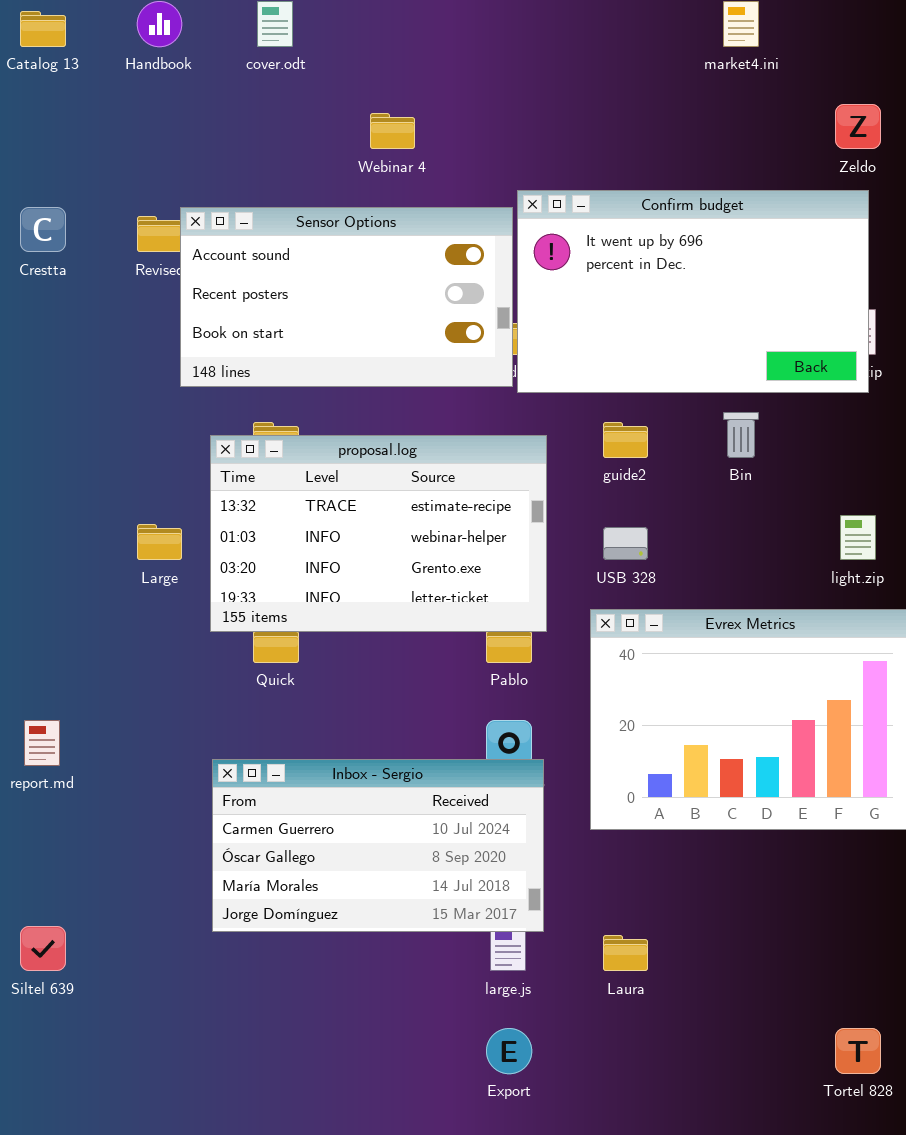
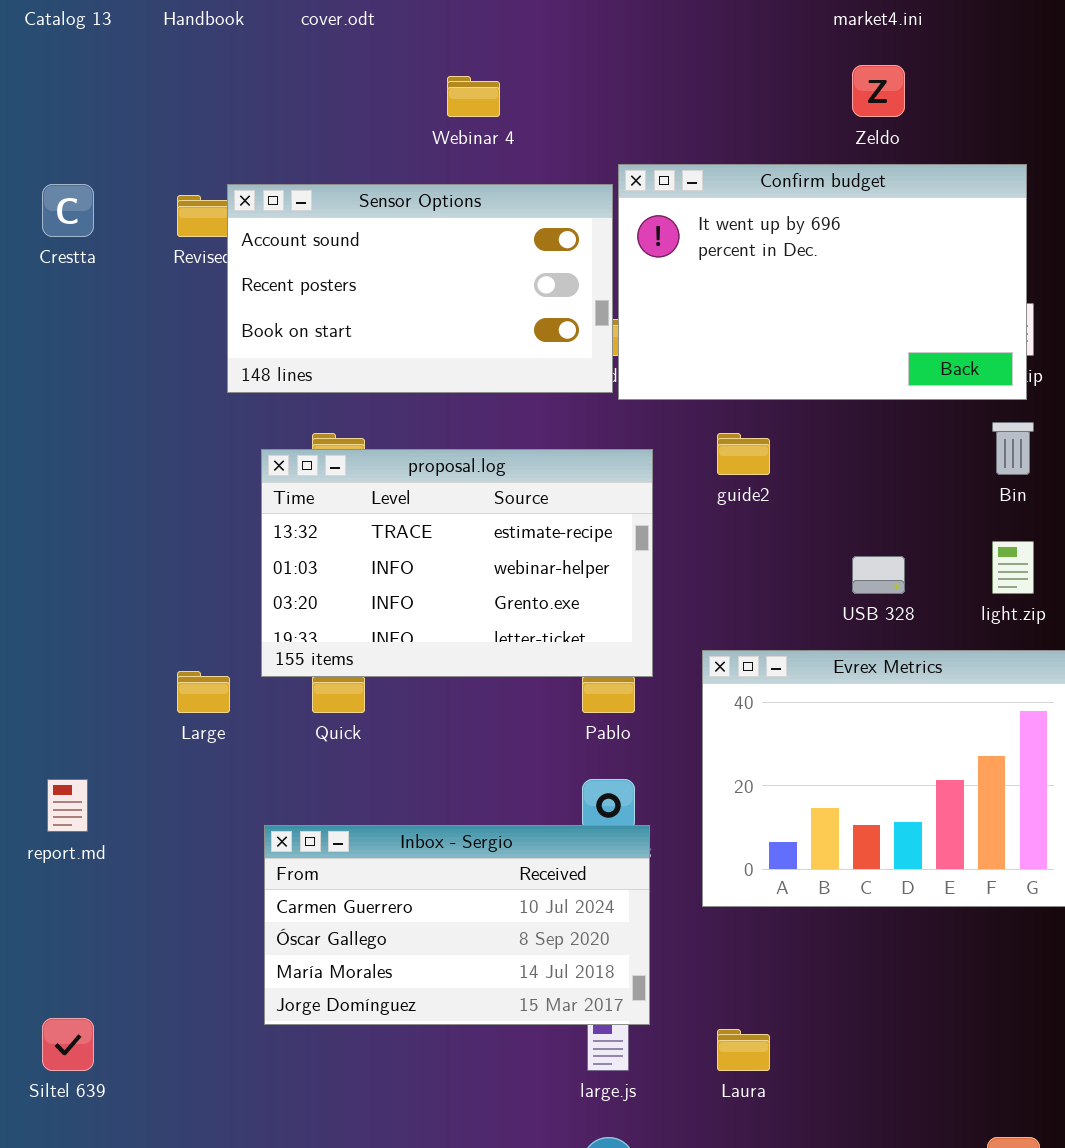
Zeldo: [835,104,881,149] -> [852,65,905,117], moved
Bin: [723,412,759,458] -> [992,422,1034,475], moved
Large: [137,524,182,560] -> [177,671,230,713], moved
USB 328: [603,527,648,560] -> [852,556,905,594], moved

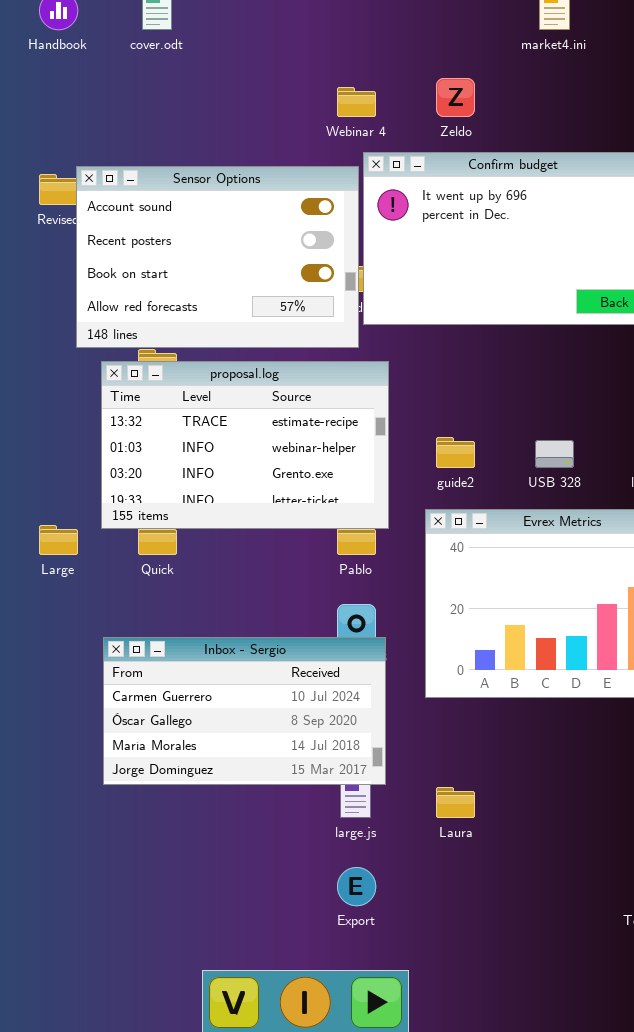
Zeldo: [852,65,905,117] -> [436,78,475,117], moved
Webinar 4: [447,76,500,117] -> [337,87,376,117], moved
Sensor Options: [227,184,613,393] -> [76,166,359,348], resized
guide2: [717,433,770,475] -> [436,437,475,468], moved

